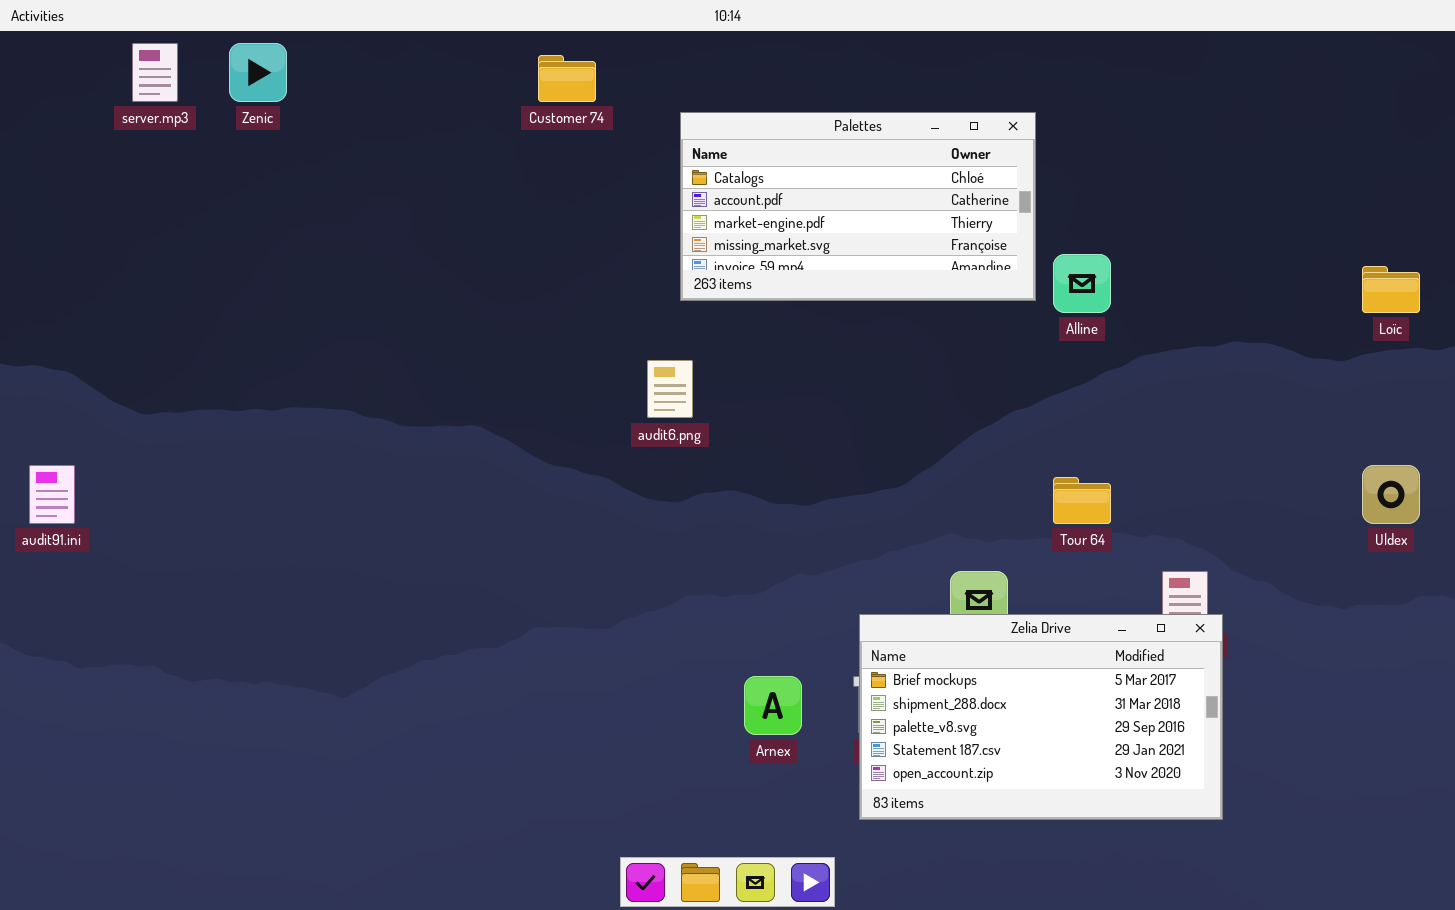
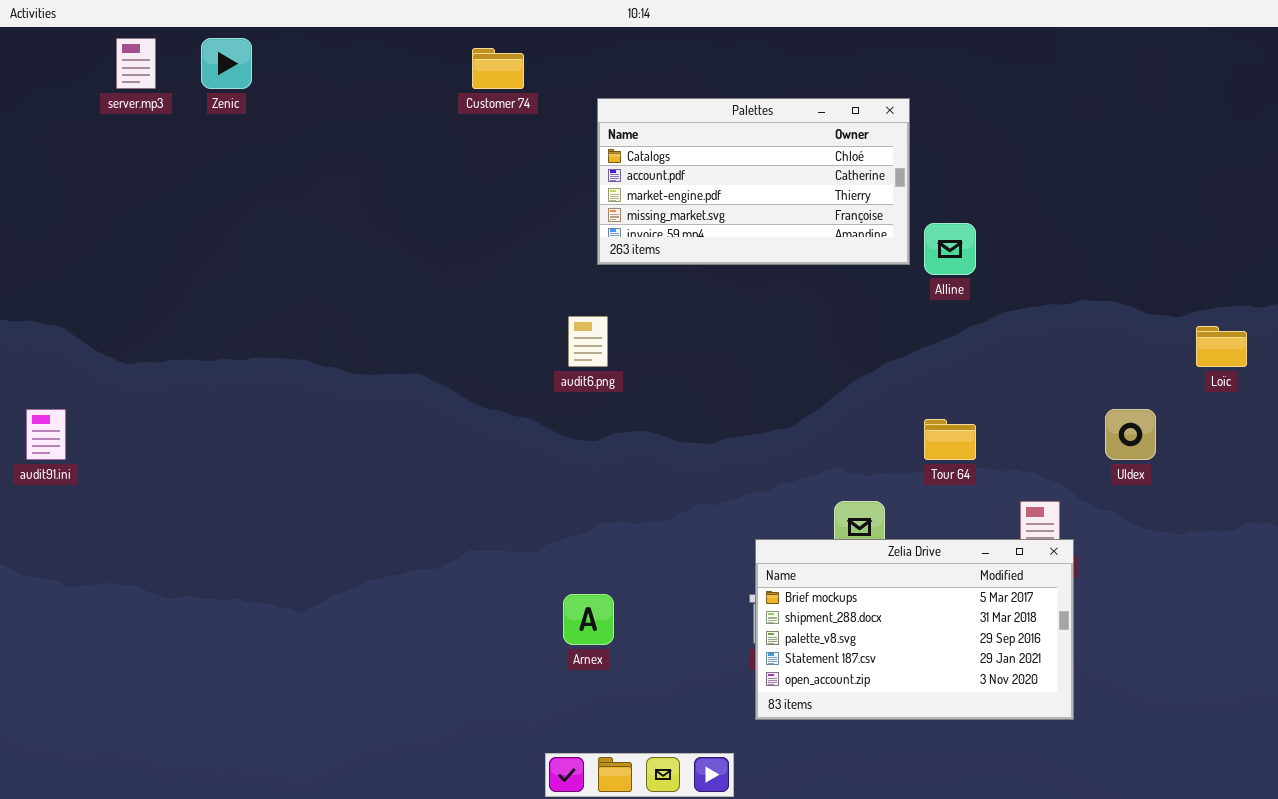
Loïc: [1362,266,1420,313] -> [1196,326,1247,367], moved
Uldex: [1362,465,1420,524] -> [1105,409,1156,460], moved
Arnex: [744,676,802,735] -> [563,594,614,645], moved

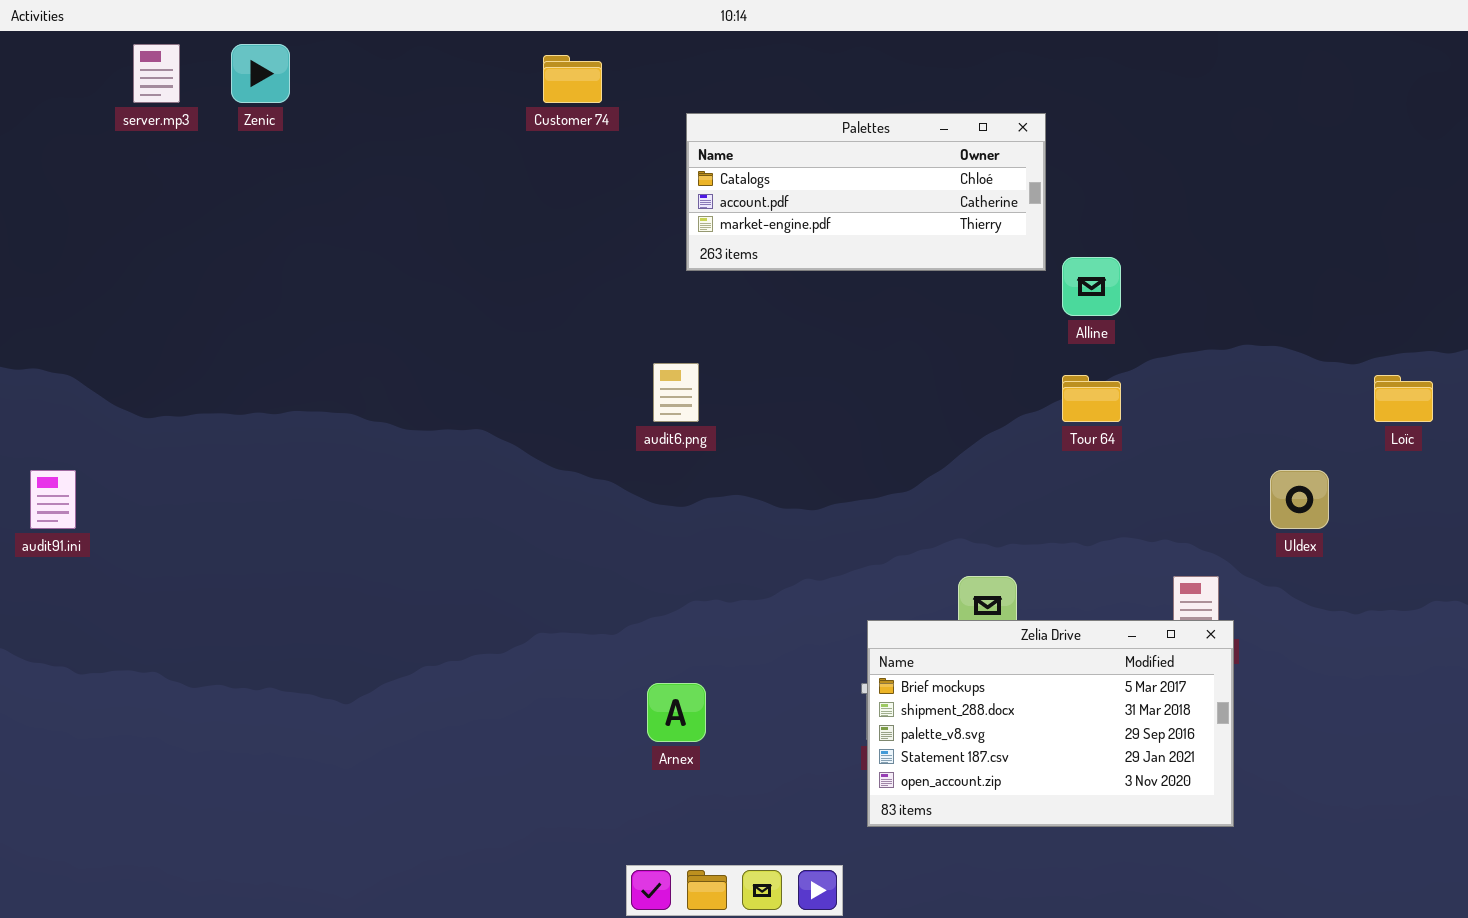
Palettes: [597,98,910,265] -> [686,113,1046,271], resized
Tour 64: [924,419,976,460] -> [1062,375,1121,422], moved

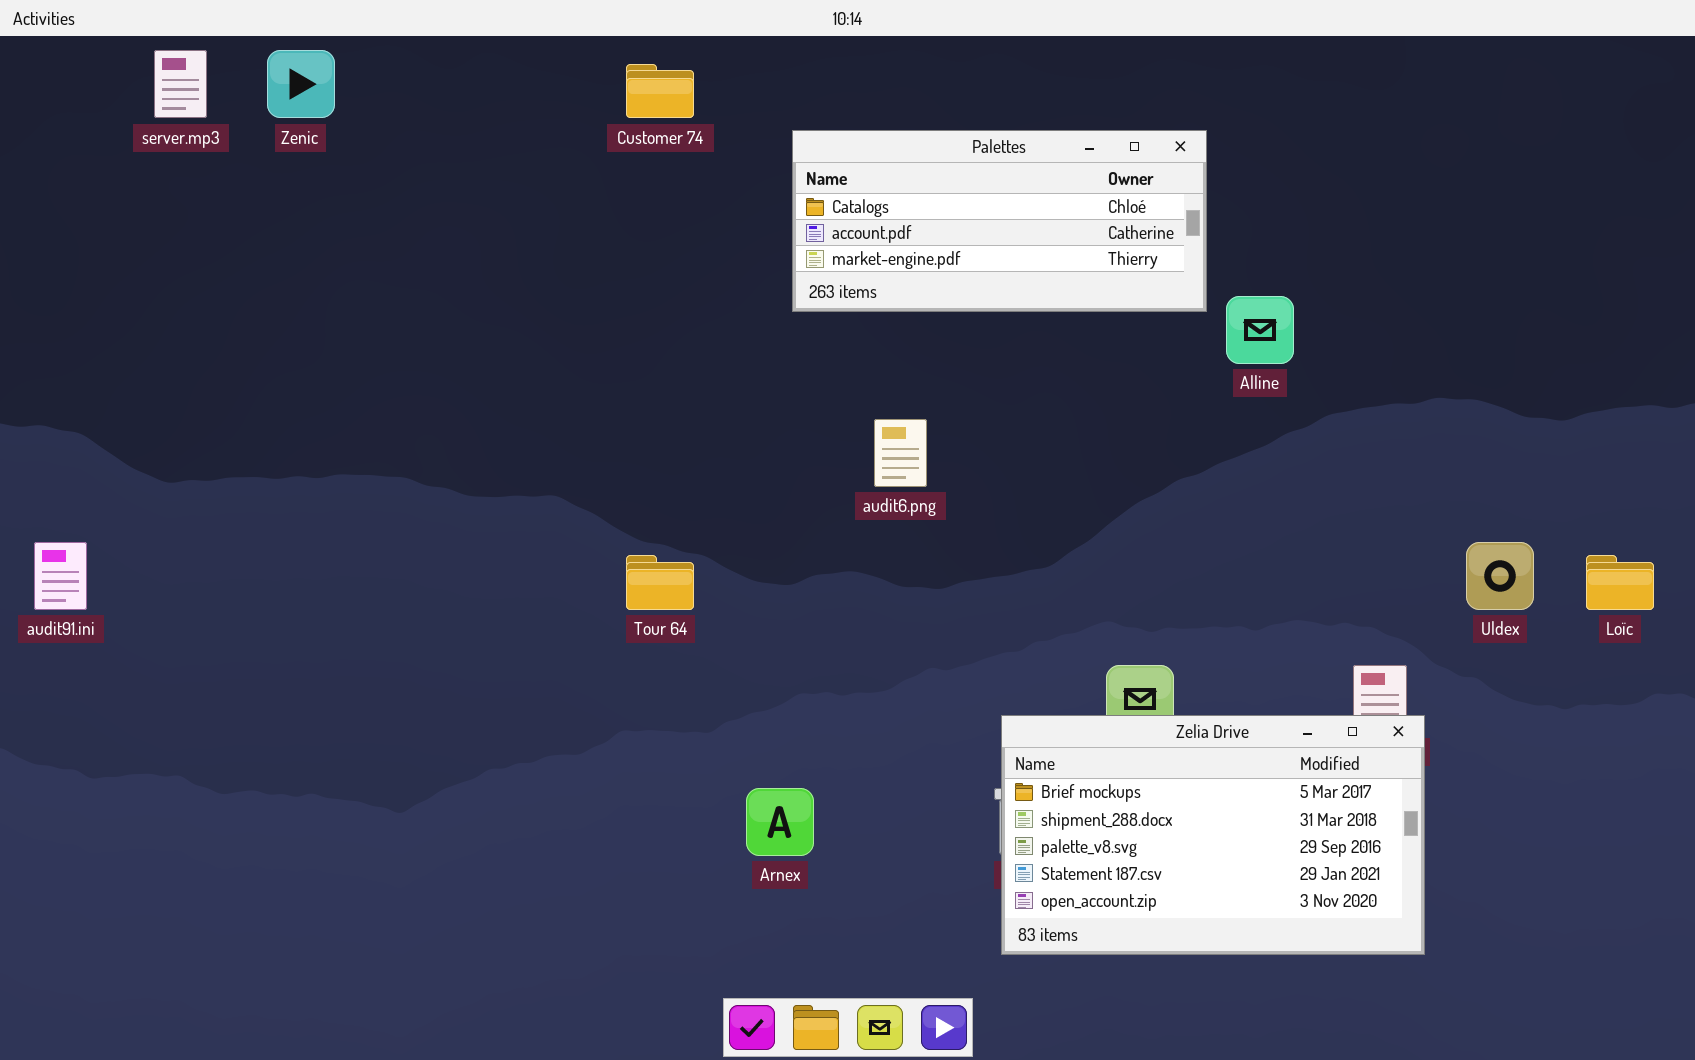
audit6.png: [653,363,699,422] -> [874,419,927,487], moved
Tour 64: [1062,375,1121,422] -> [626,555,694,610], moved
Loïc: [1374,375,1433,422] -> [1586,555,1654,610], moved

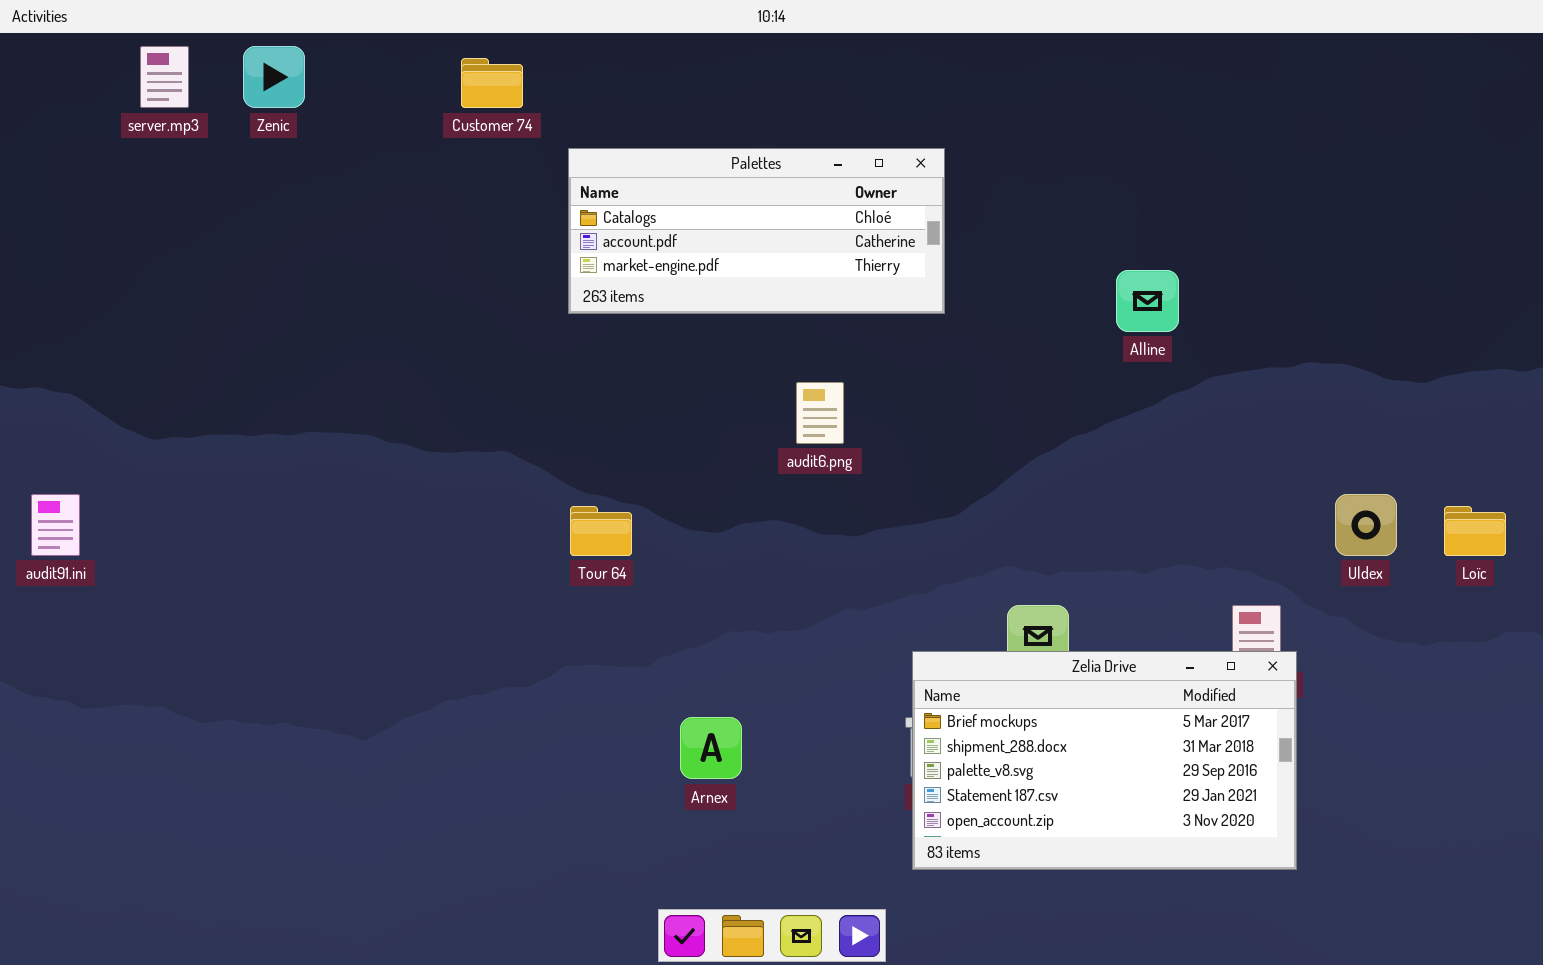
Customer 74: [626,64,694,118] -> [461,58,523,108], moved
Palettes: [792,130,1207,312] -> [568,148,945,314], moved

